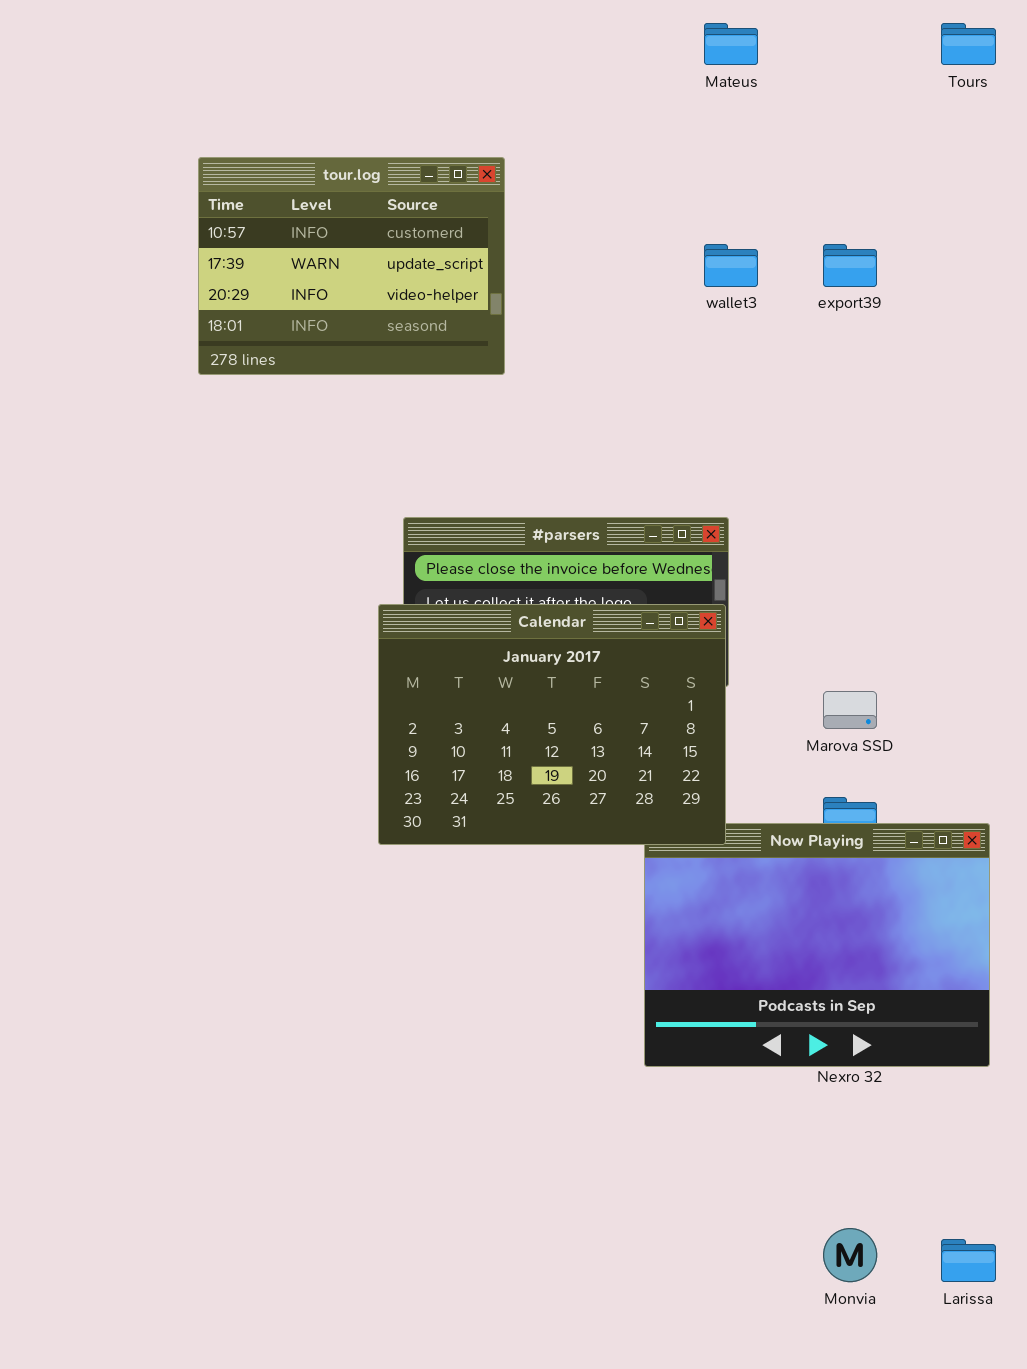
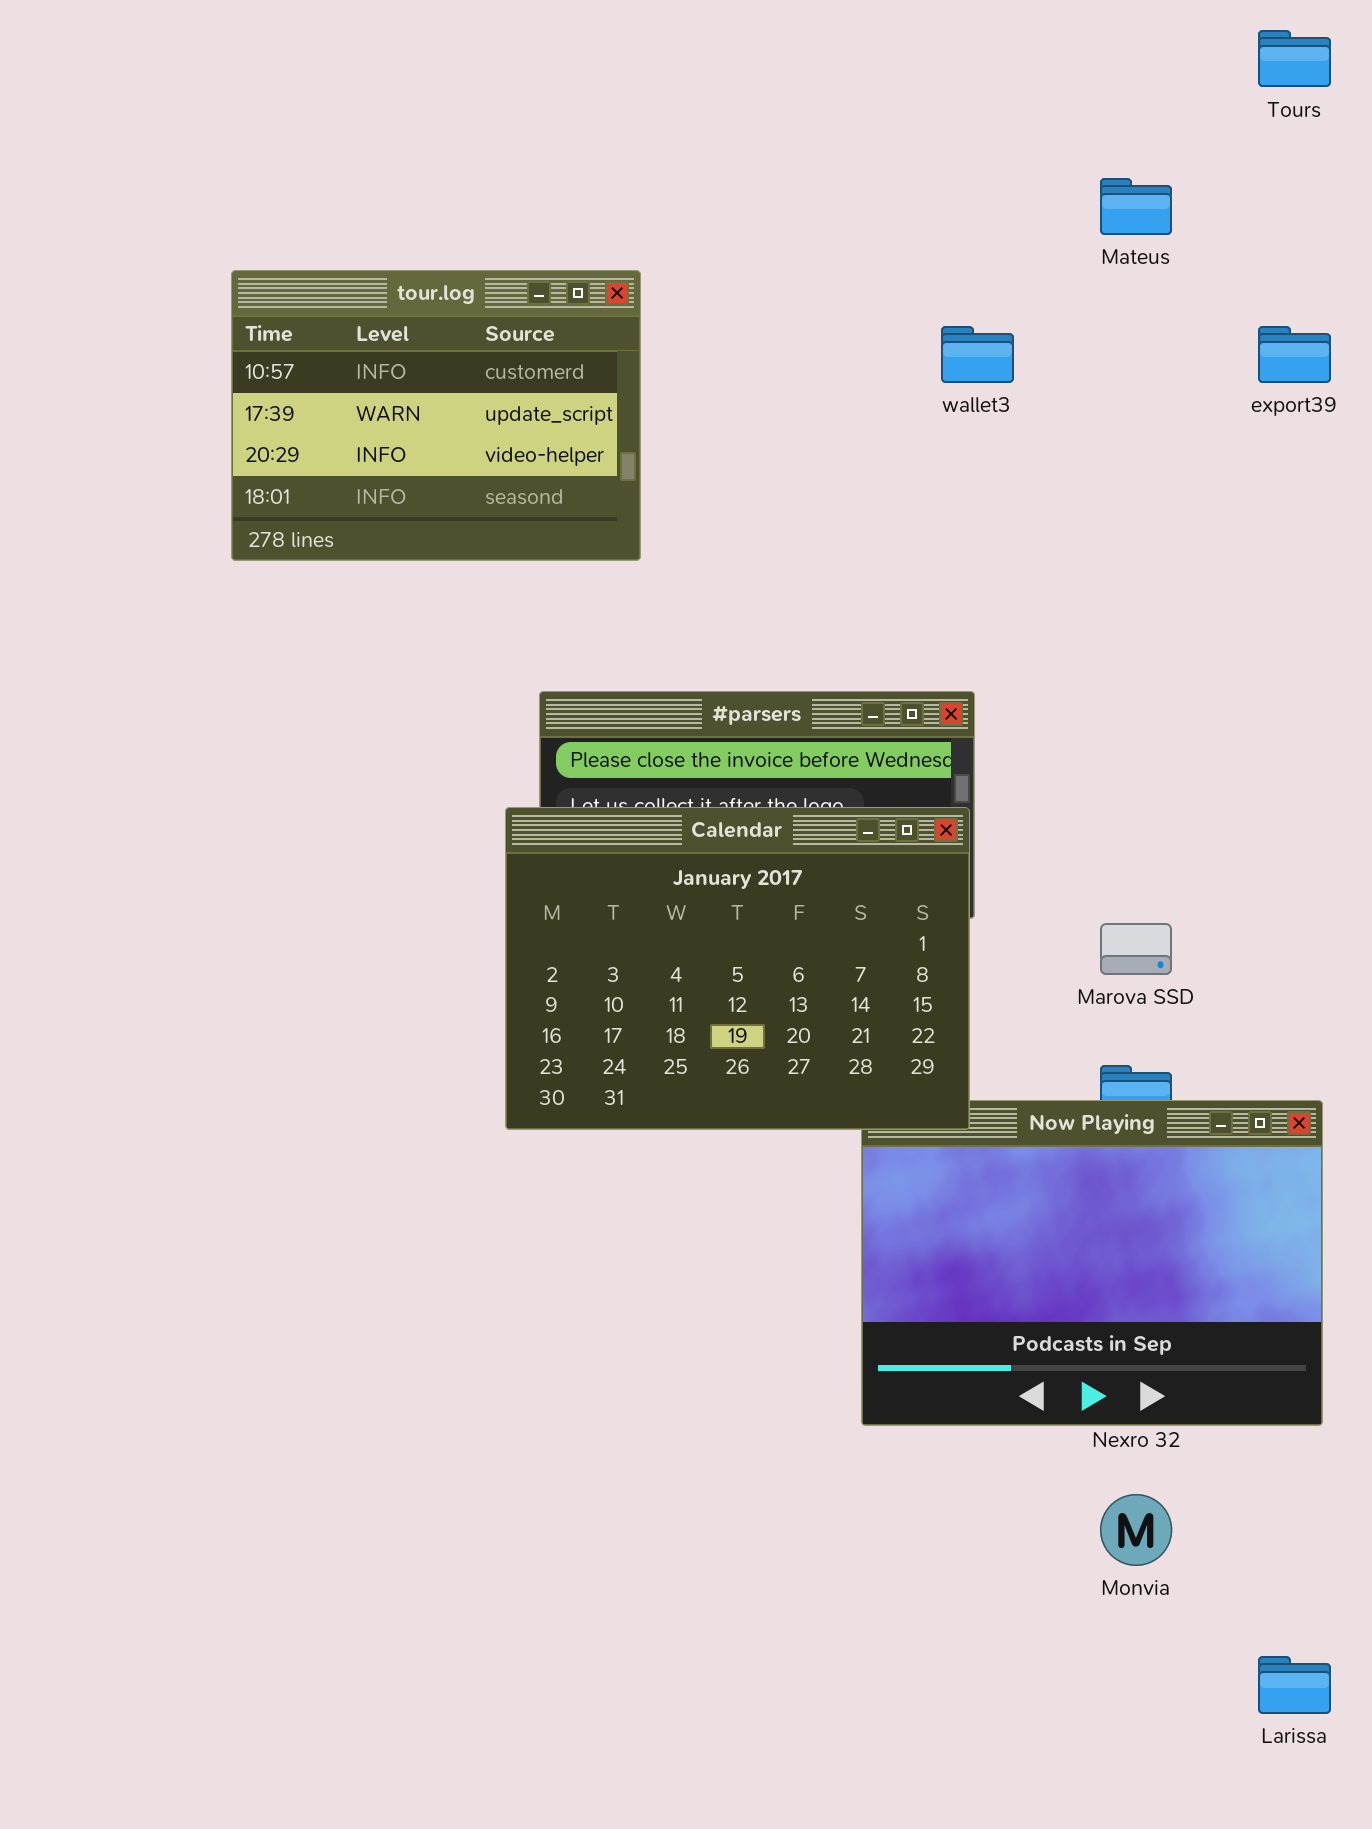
Mateus: [704,23,758,65] -> [1100,178,1172,235], moved
tour.log: [198,157,505,375] -> [231,270,641,561], moved
export39: [823,244,877,287] -> [1258,326,1331,383], moved
Monvia: [823,1228,877,1282] -> [1100,1494,1172,1566], moved

